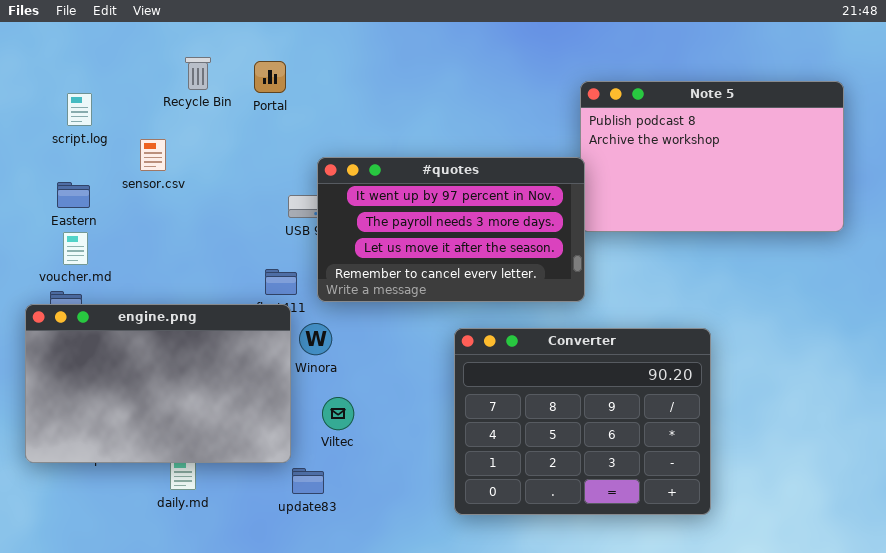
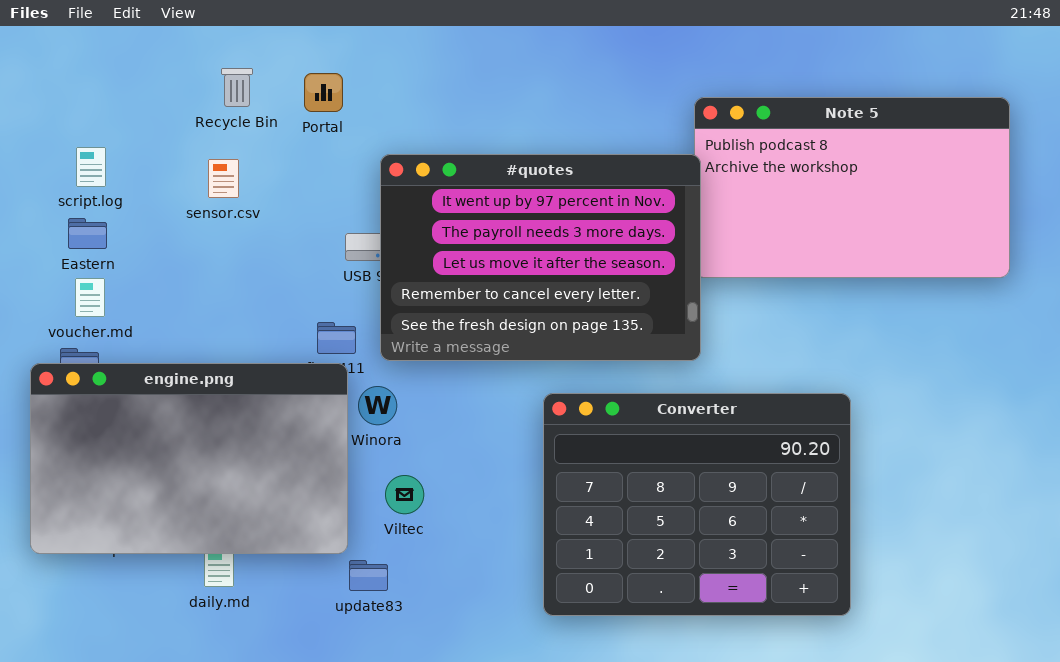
script.log: [67,93,92,126] -> [76,147,106,187], moved
sensor.csv: [140,139,166,171] -> [208,159,239,198], moved
#quotes: [317,157,585,302] -> [380,154,701,361], resized

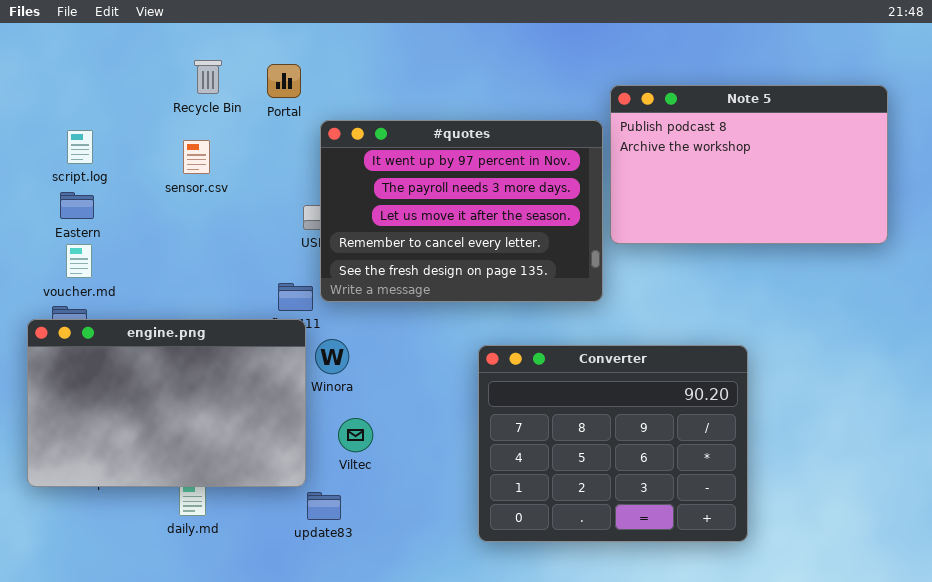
#quotes: [380,154,701,361] -> [320,120,603,302], moved

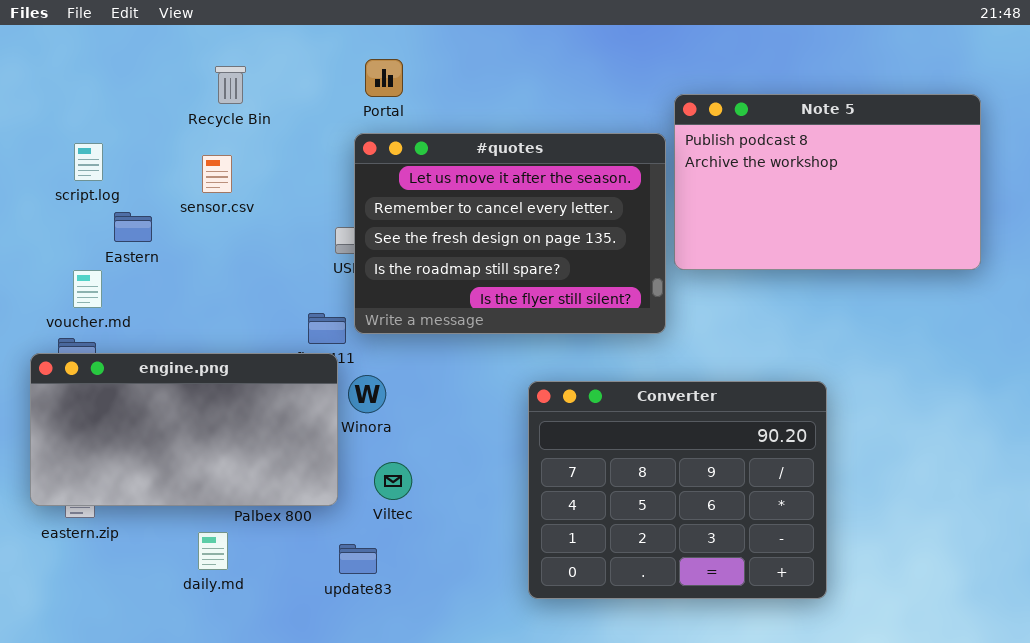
Portal: [267,64,301,98] -> [365,59,403,97], moved
#quotes: [320,120,603,302] -> [354,133,666,334], scrolled down 2 rows
Eastern: [60,192,94,219] -> [114,212,152,242], moved
engine.png: [27,319,306,487] -> [30,353,338,506], resized

